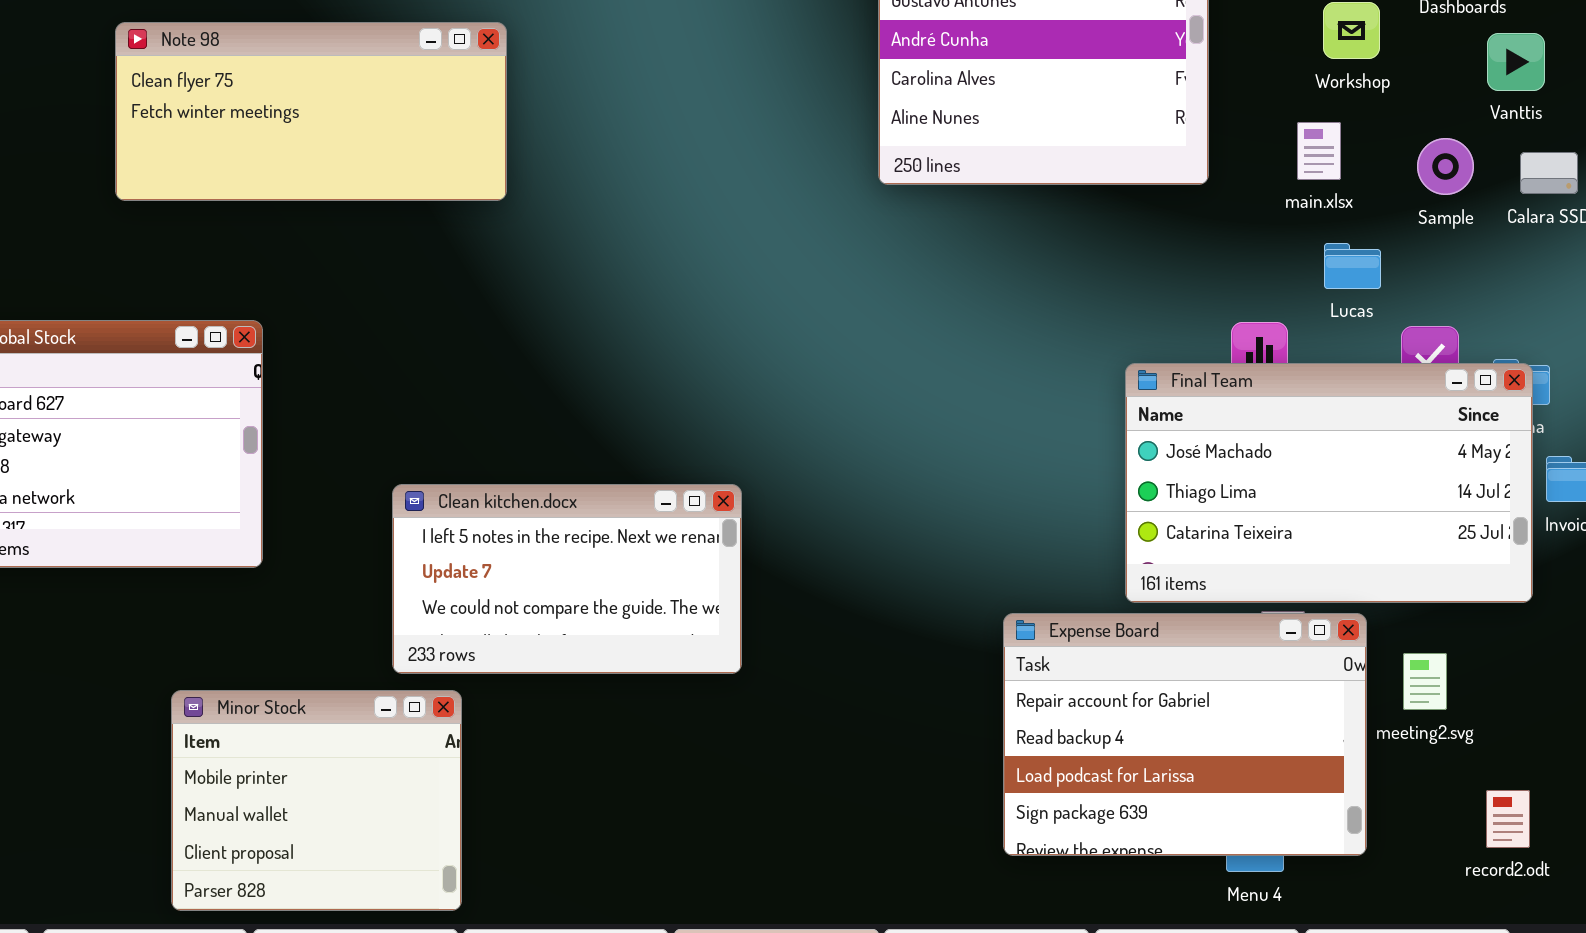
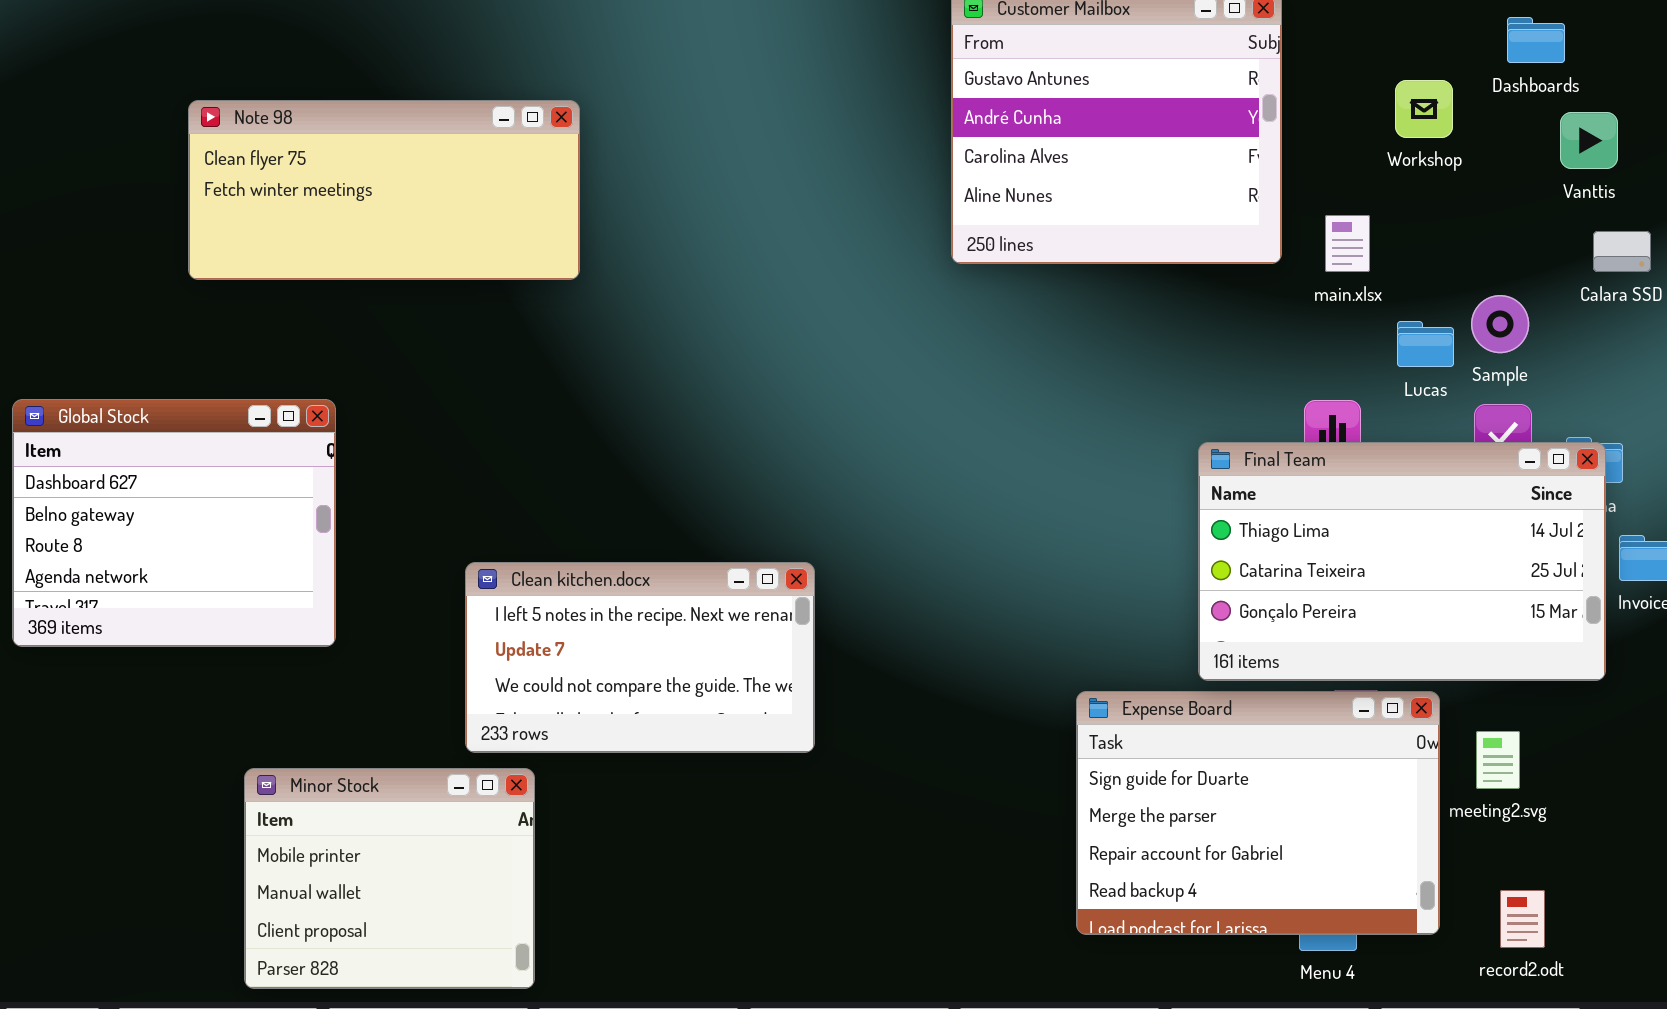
main.xlsx: [1297,122,1341,180] -> [1325,215,1370,272], moved
Sample: [1417,138,1474,195] -> [1471,295,1529,353], moved
Final Team: [1125,363,1533,603] -> [1198,442,1606,681], scrolled down 1 row
Expense Board: [1003,613,1367,856] -> [1076,691,1440,935], scrolled up 2 rows
record2.odt: [1486,790,1530,848] -> [1500,890,1545,948], moved

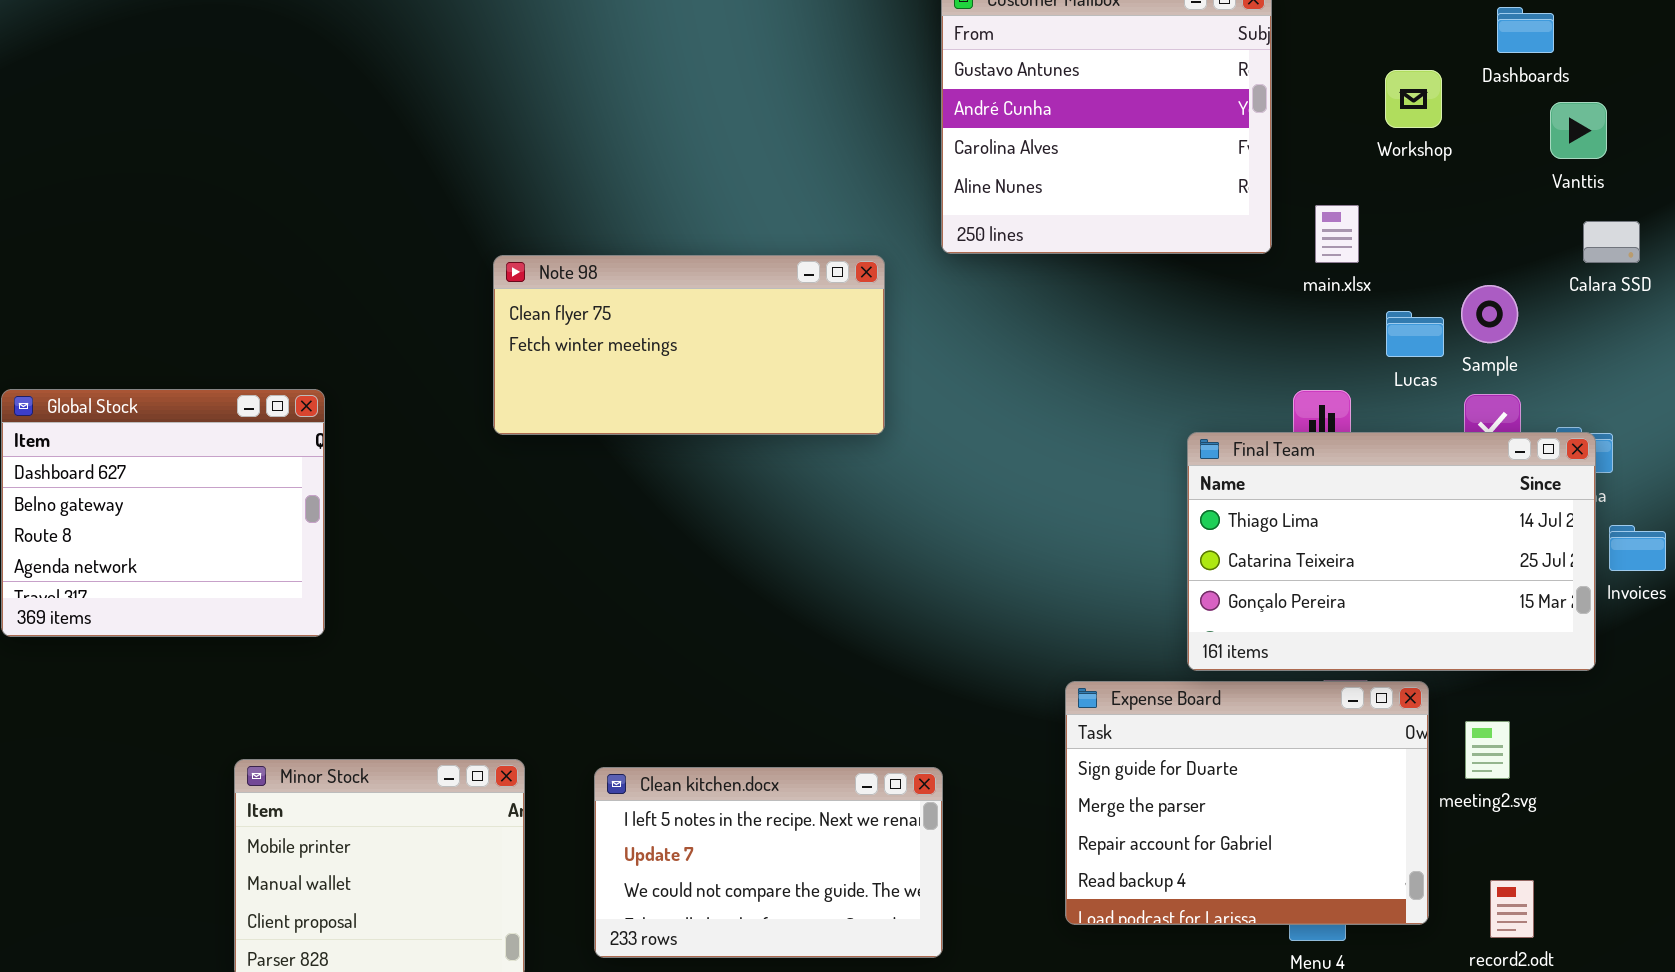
Note 98: [188,100,580,280] -> [493,255,885,435], moved
Clean kitchen.docx: [465,562,815,753] -> [594,767,943,958], moved

